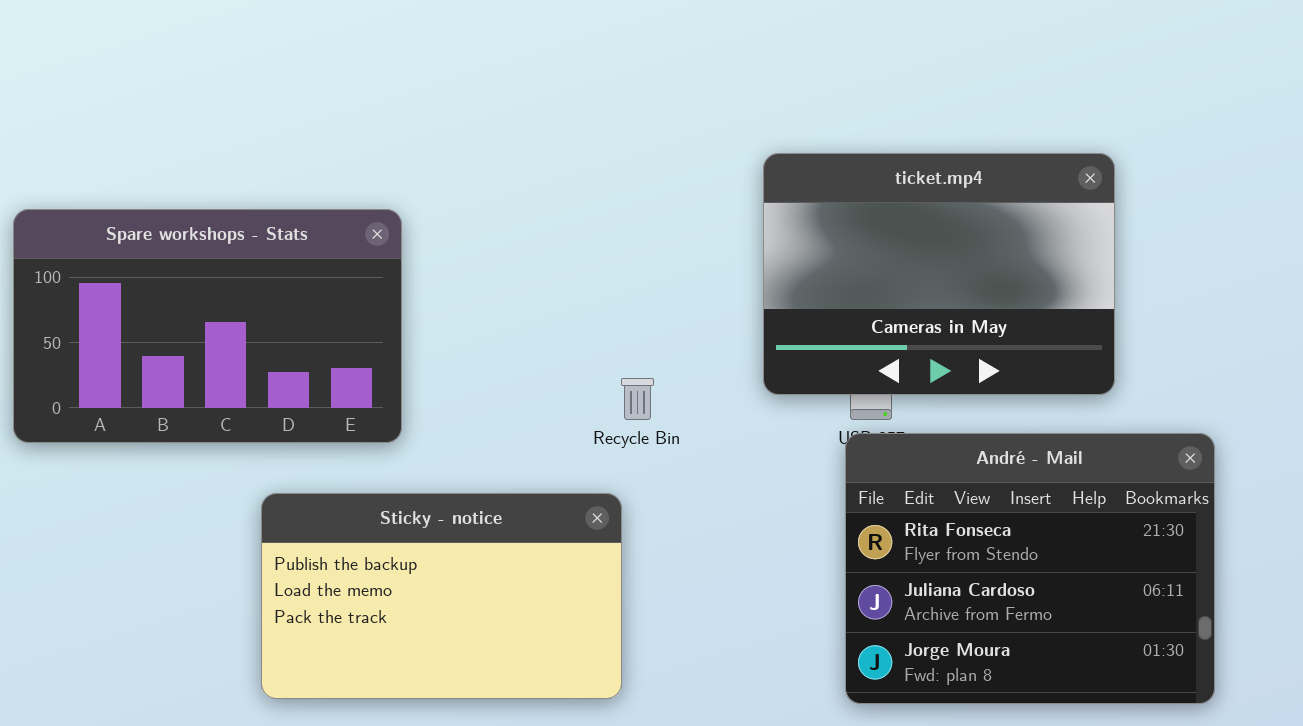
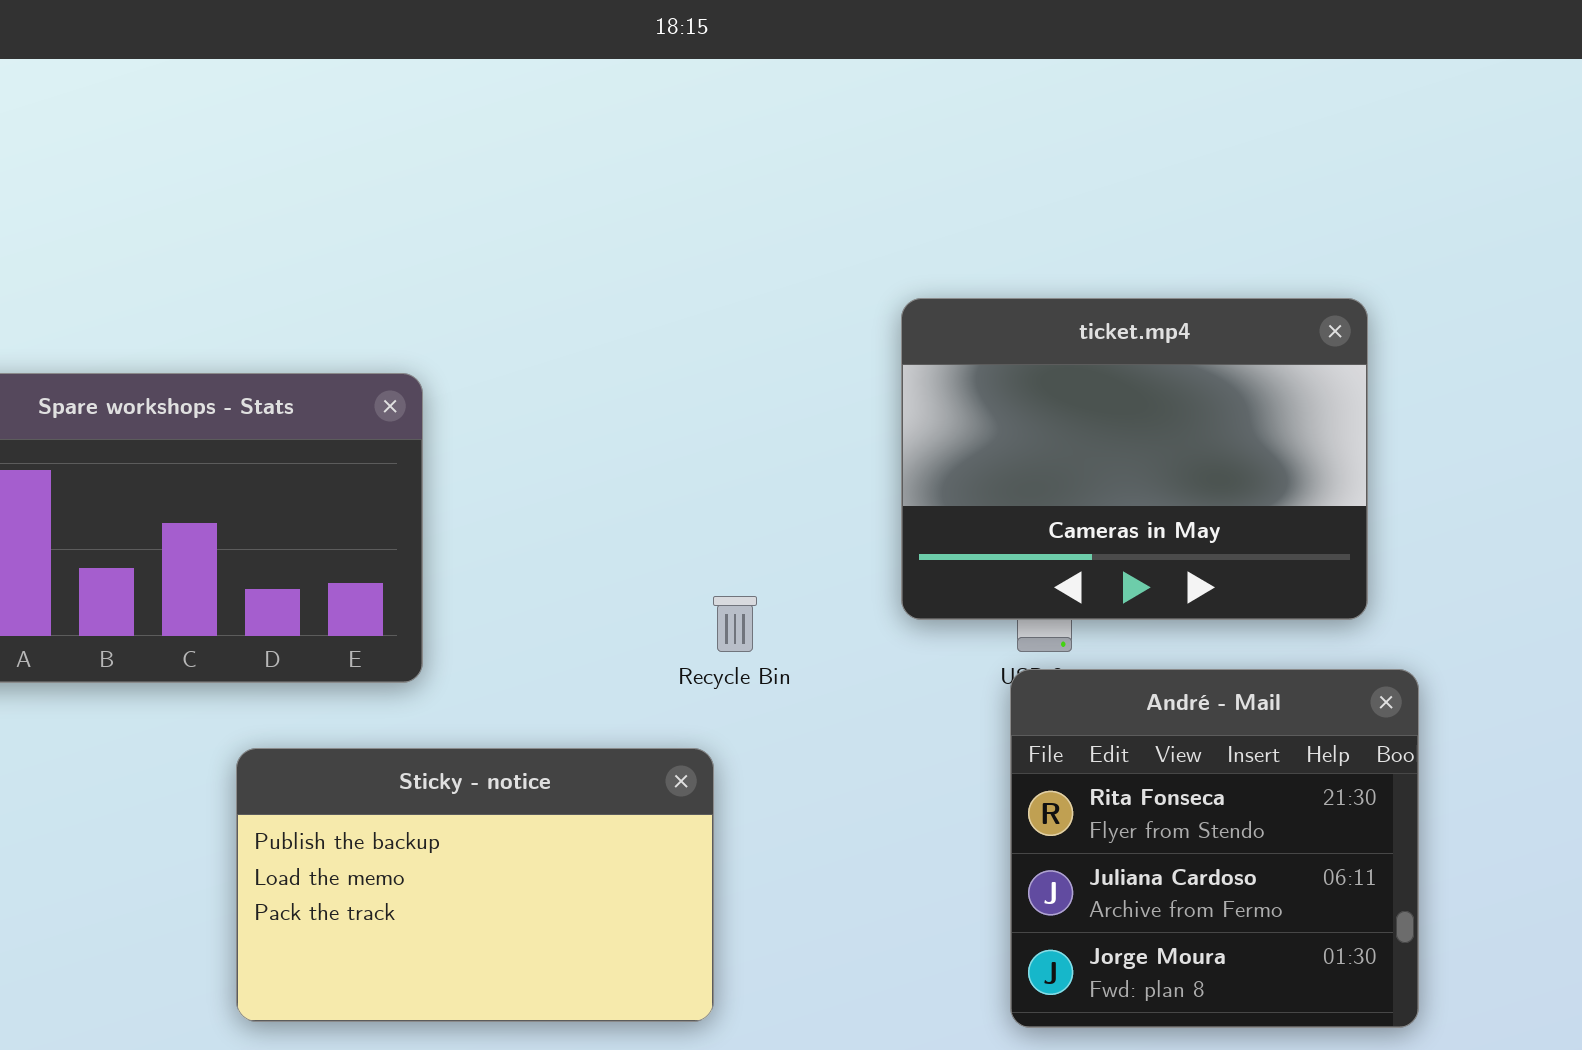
André - Mail: [845,433,1215,704] -> [1010,669,1419,1028], resized

